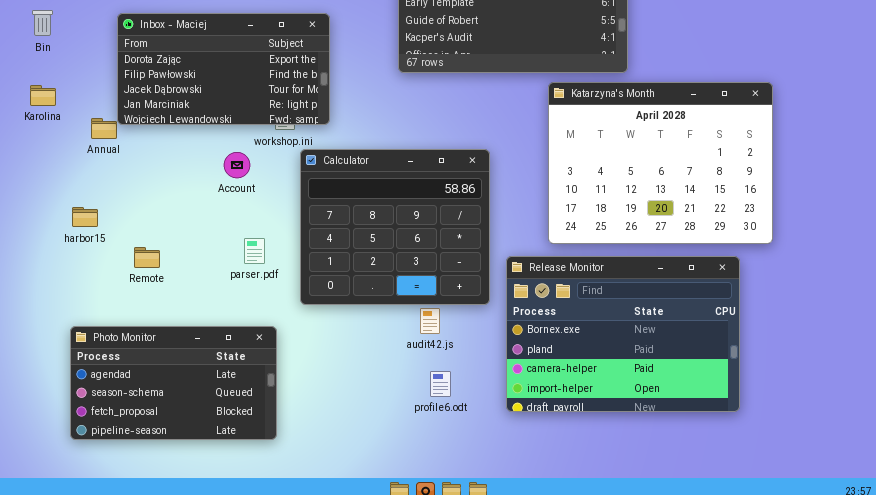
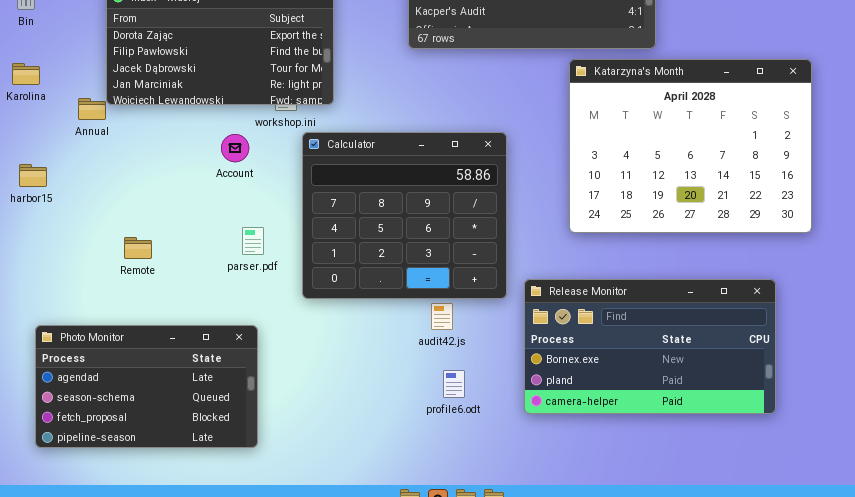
harbor15: [72,207,98,227] -> [19,164,47,187], moved
Release Monitor: [506,256,740,412] -> [524,279,776,414], resized
Photo Monitor: [70,326,277,440] -> [35,325,258,448], moved

